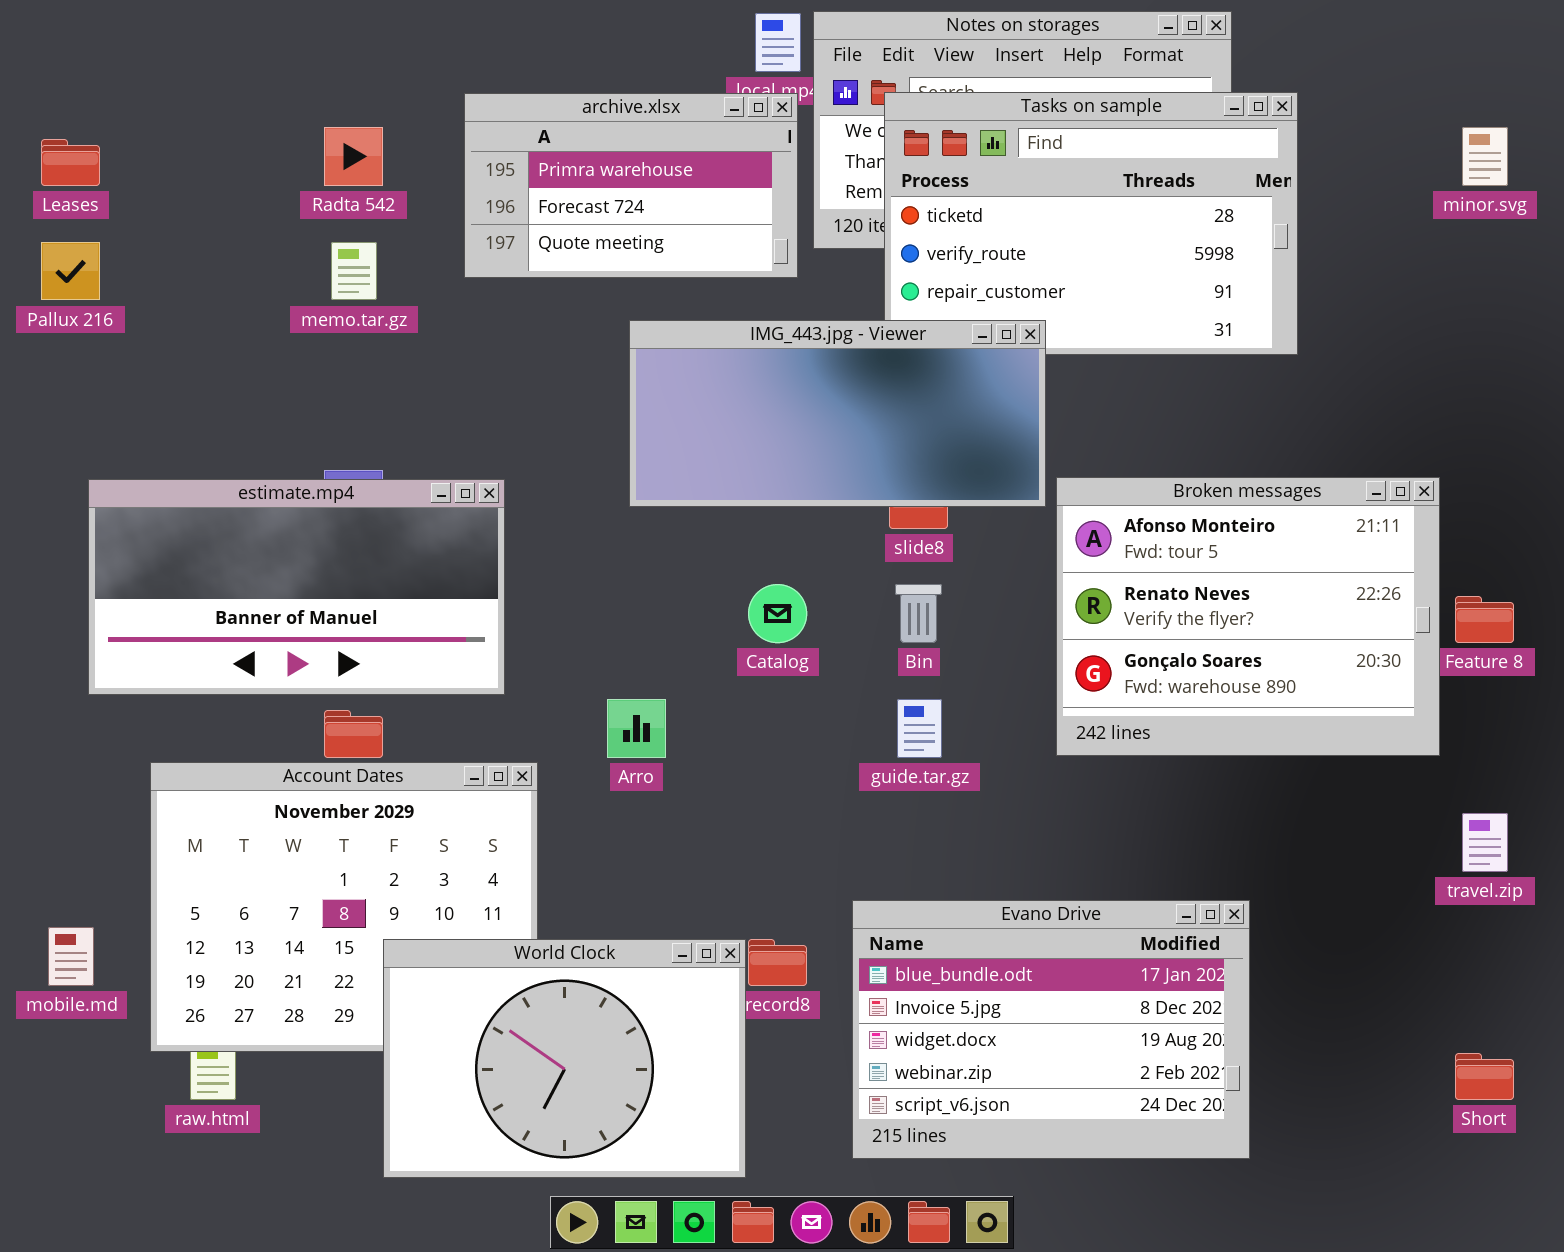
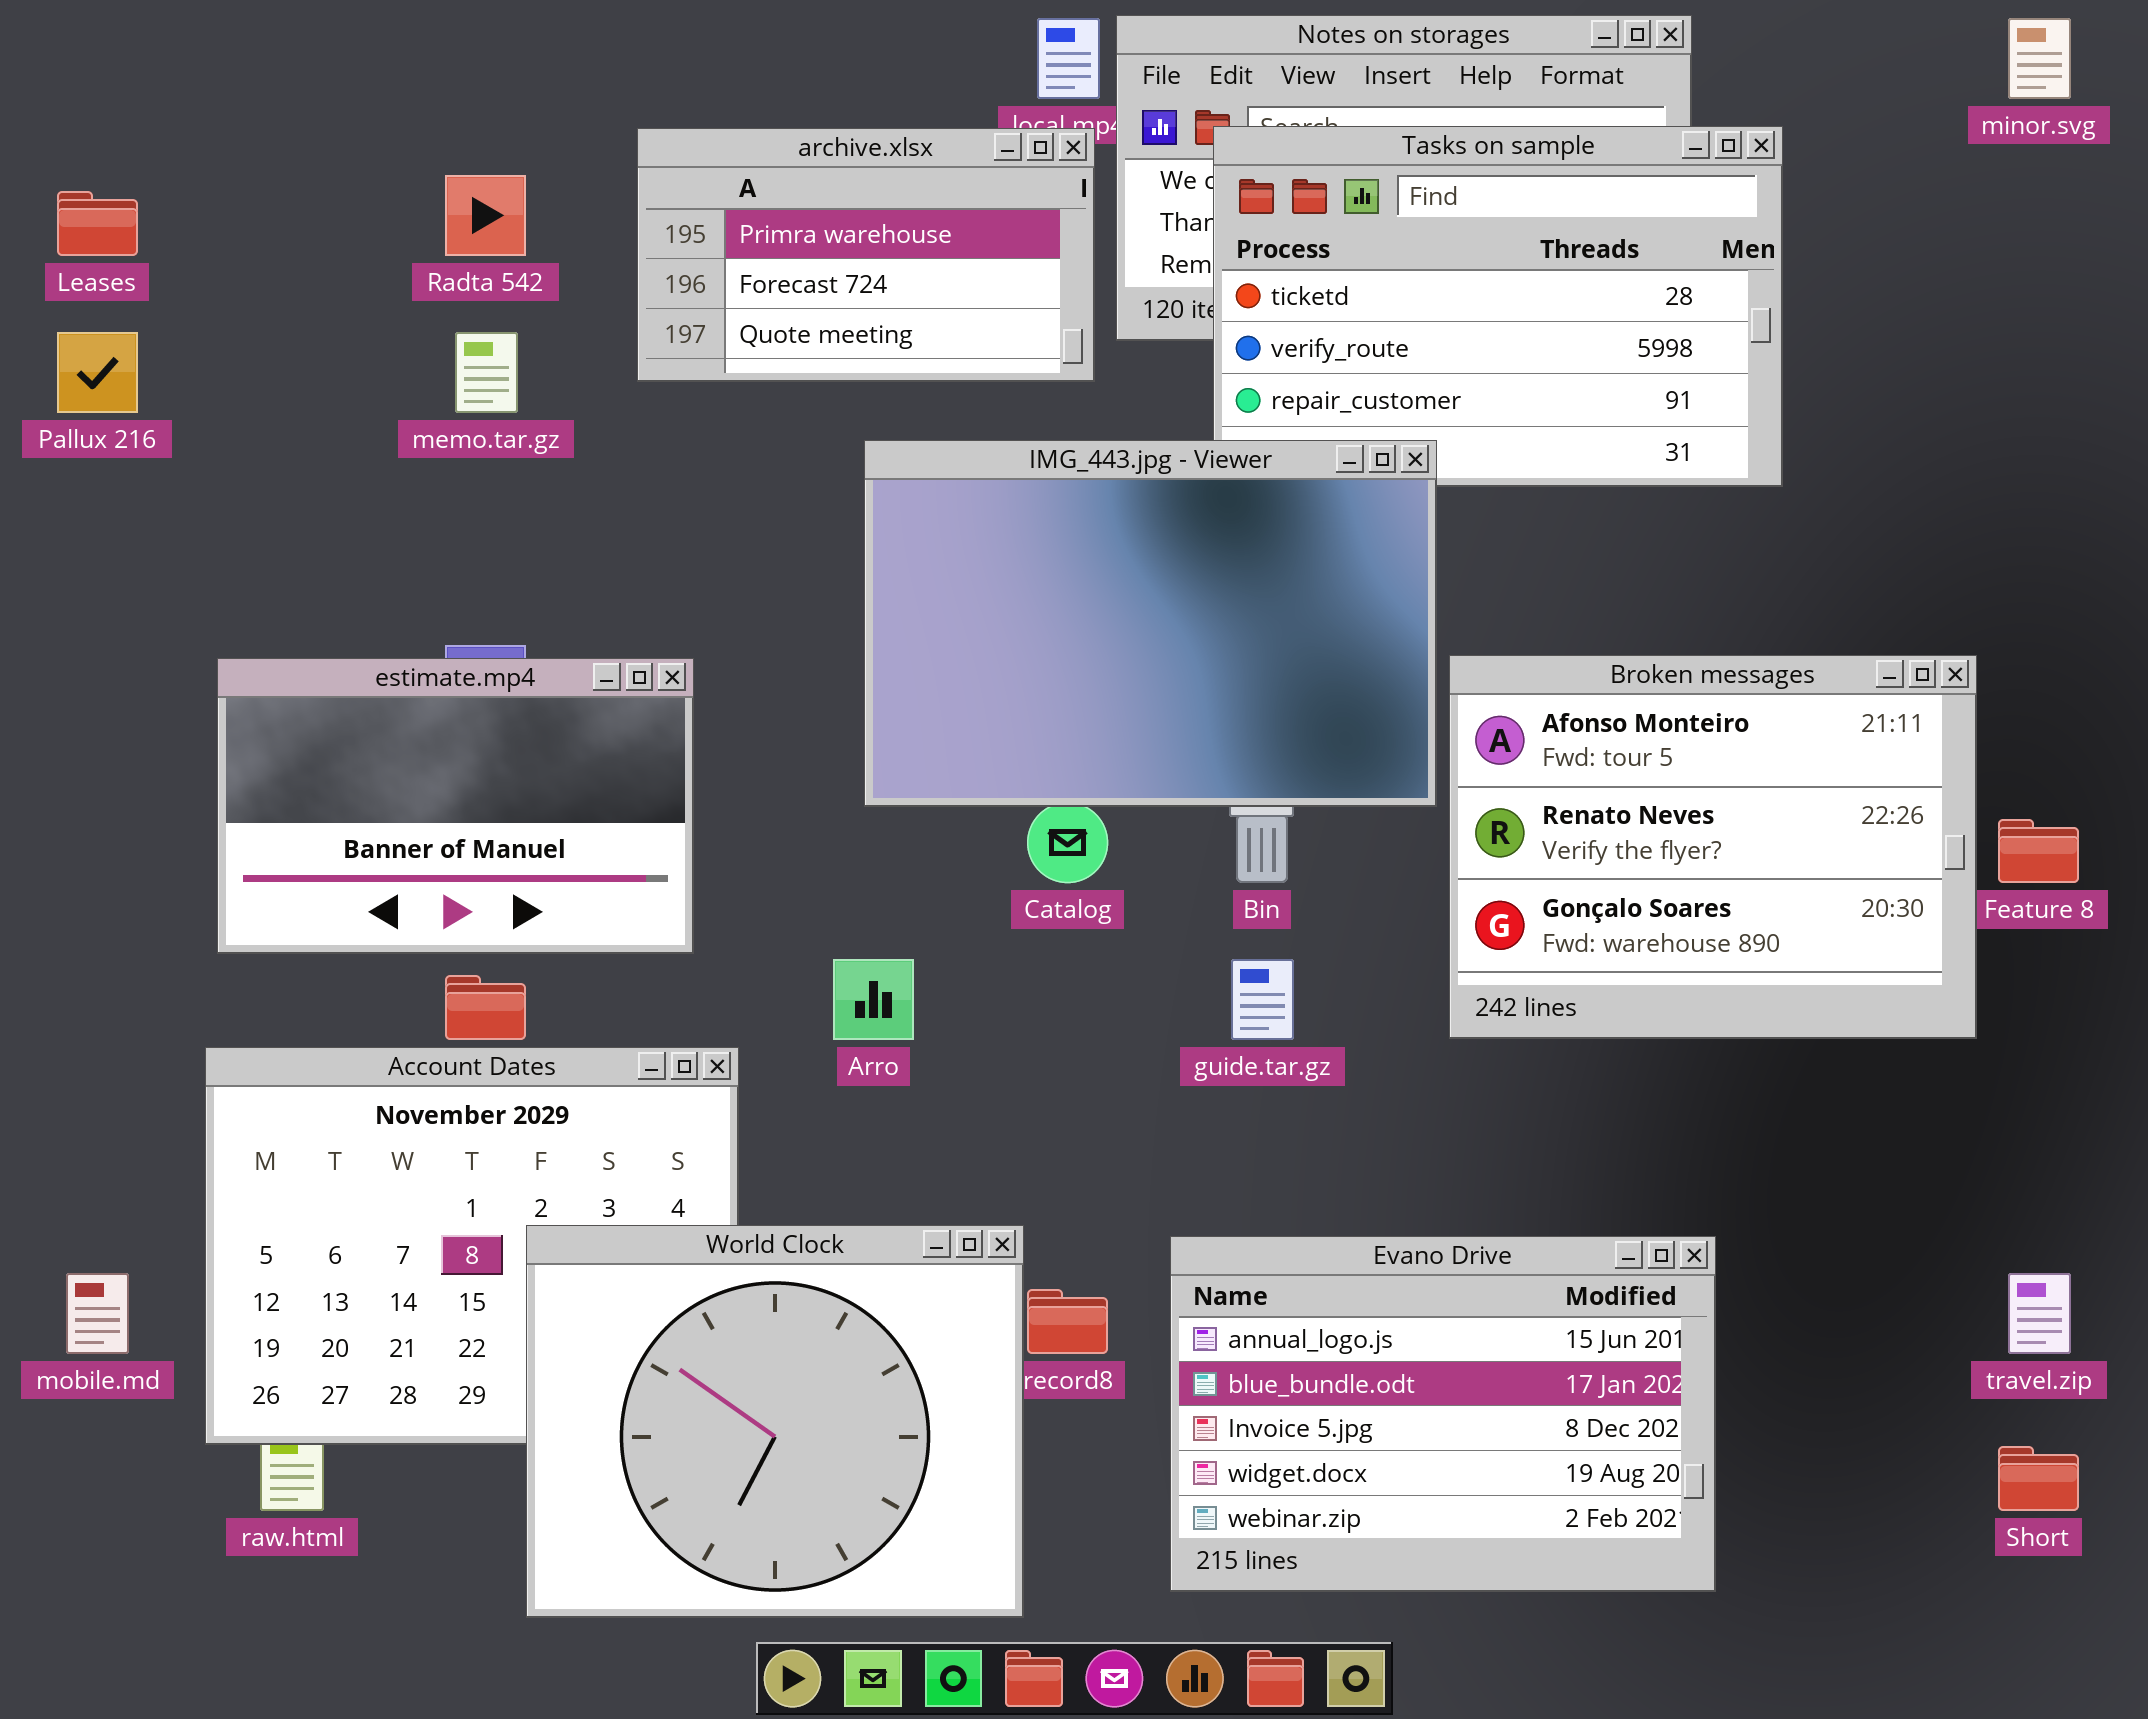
minor.svg: [1462,127,1508,186] -> [2008,18,2071,99], moved
IMG_443.jpg - Viewer: [629,320,1046,507] -> [864,440,1437,807], resized
estimate.mp4: [88,479,505,695] -> [217,658,694,954], resized
travel.zip: [1462,813,1508,872] -> [2008,1273,2071,1354], moved
Evano Drive: [852,900,1250,1159] -> [1170,1236,1716,1592], scrolled up 1 row
World Clock: [383,939,746,1178] -> [526,1225,1024,1618], resized

